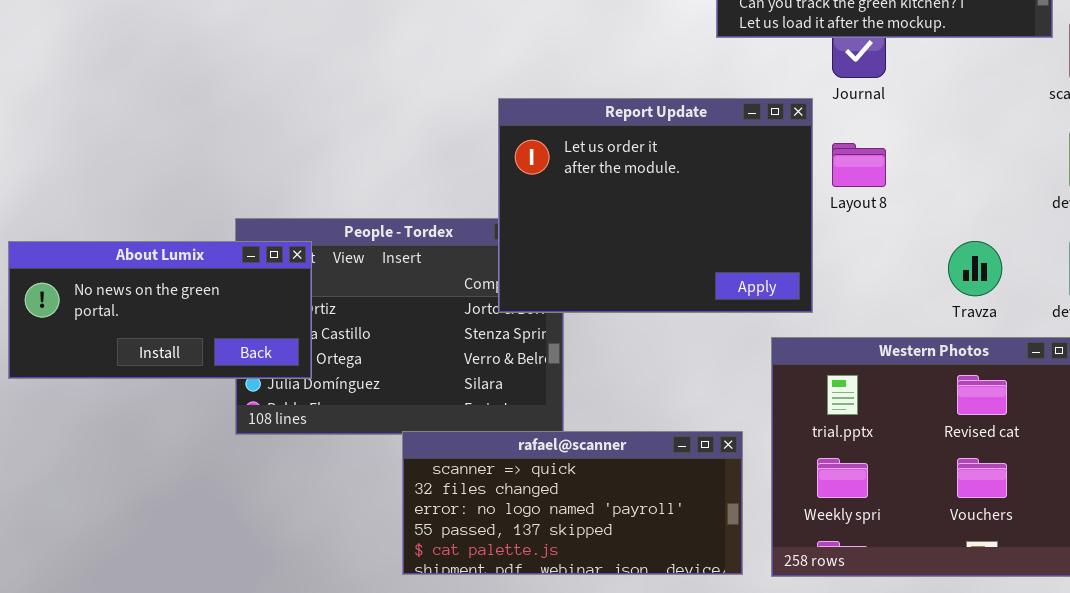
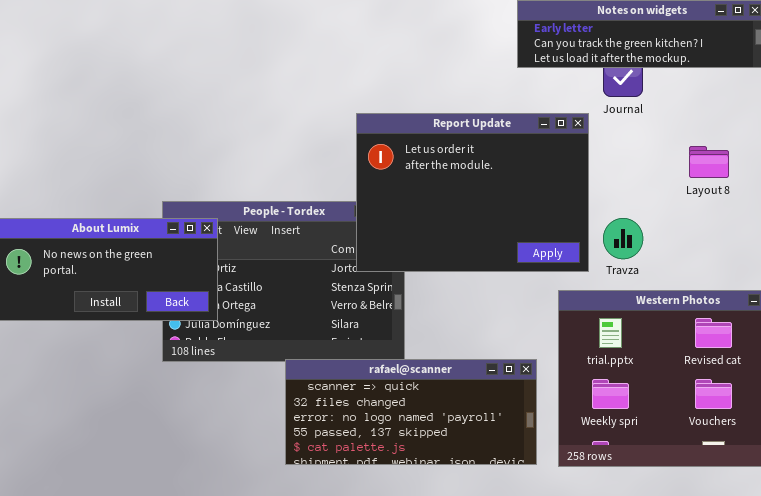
Layout 8: [832,143,886,187] -> [689,146,729,178], moved
Travza: [948,241,1002,296] -> [603,218,643,259], moved

